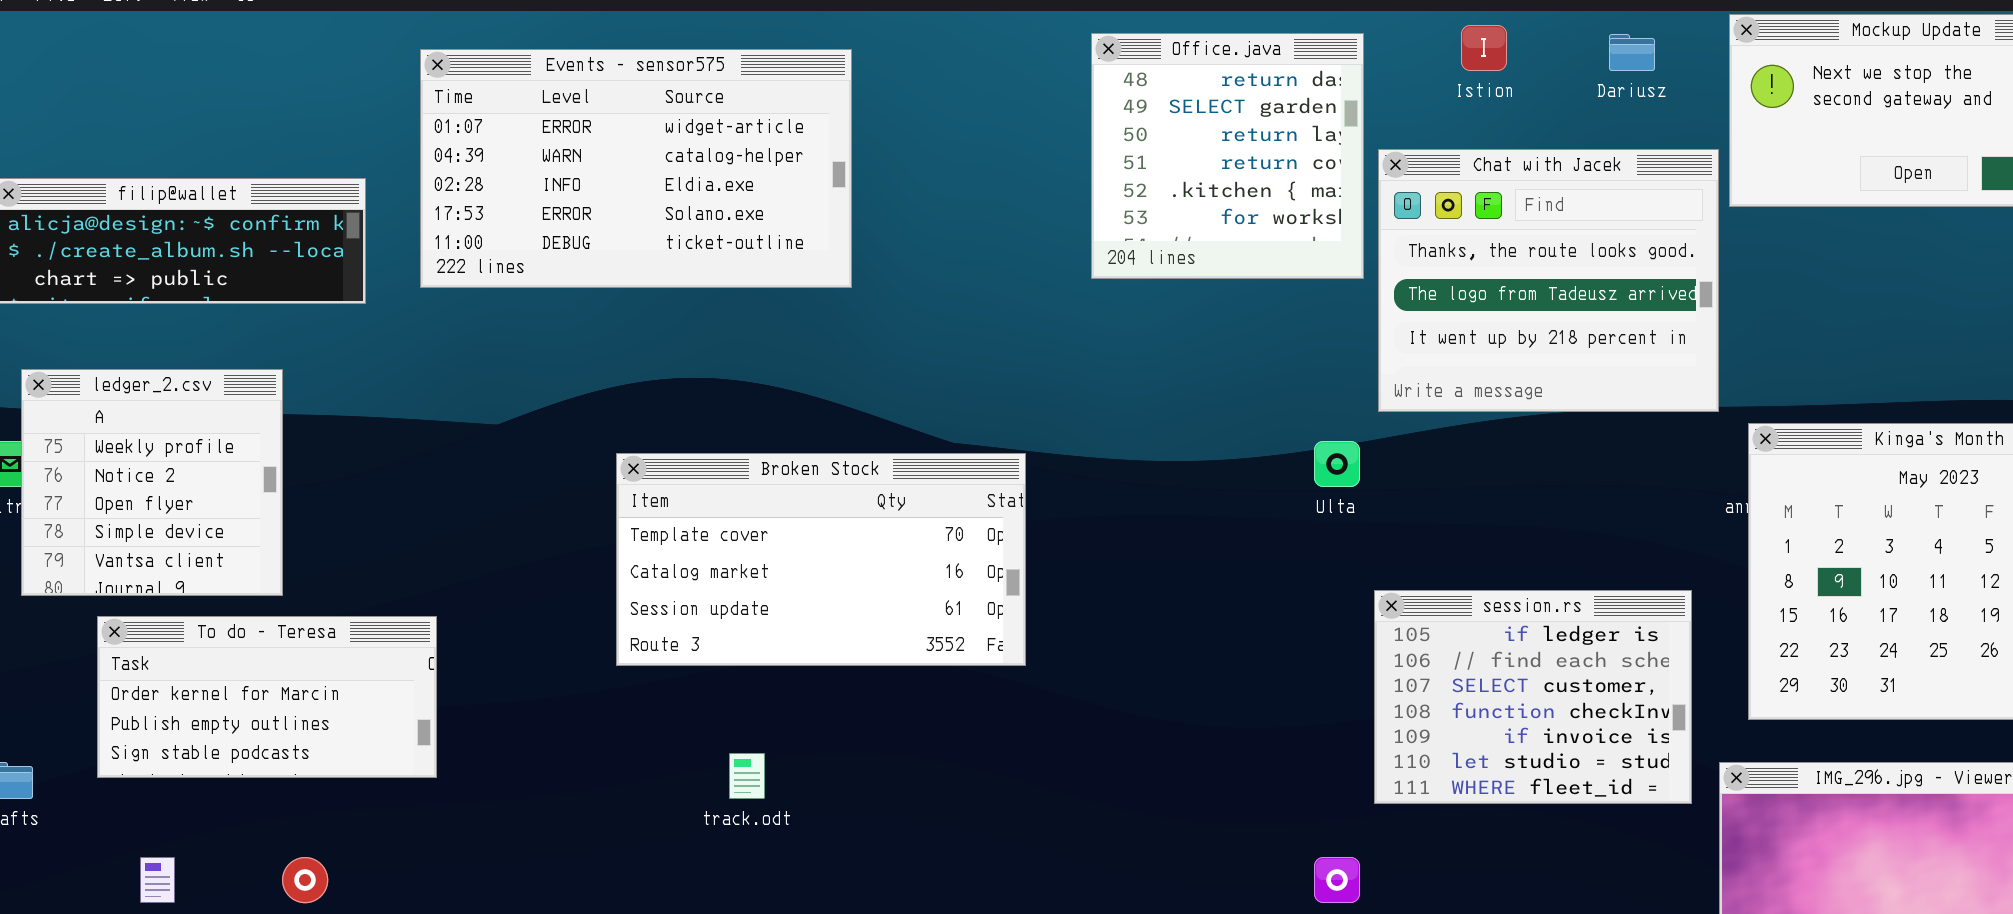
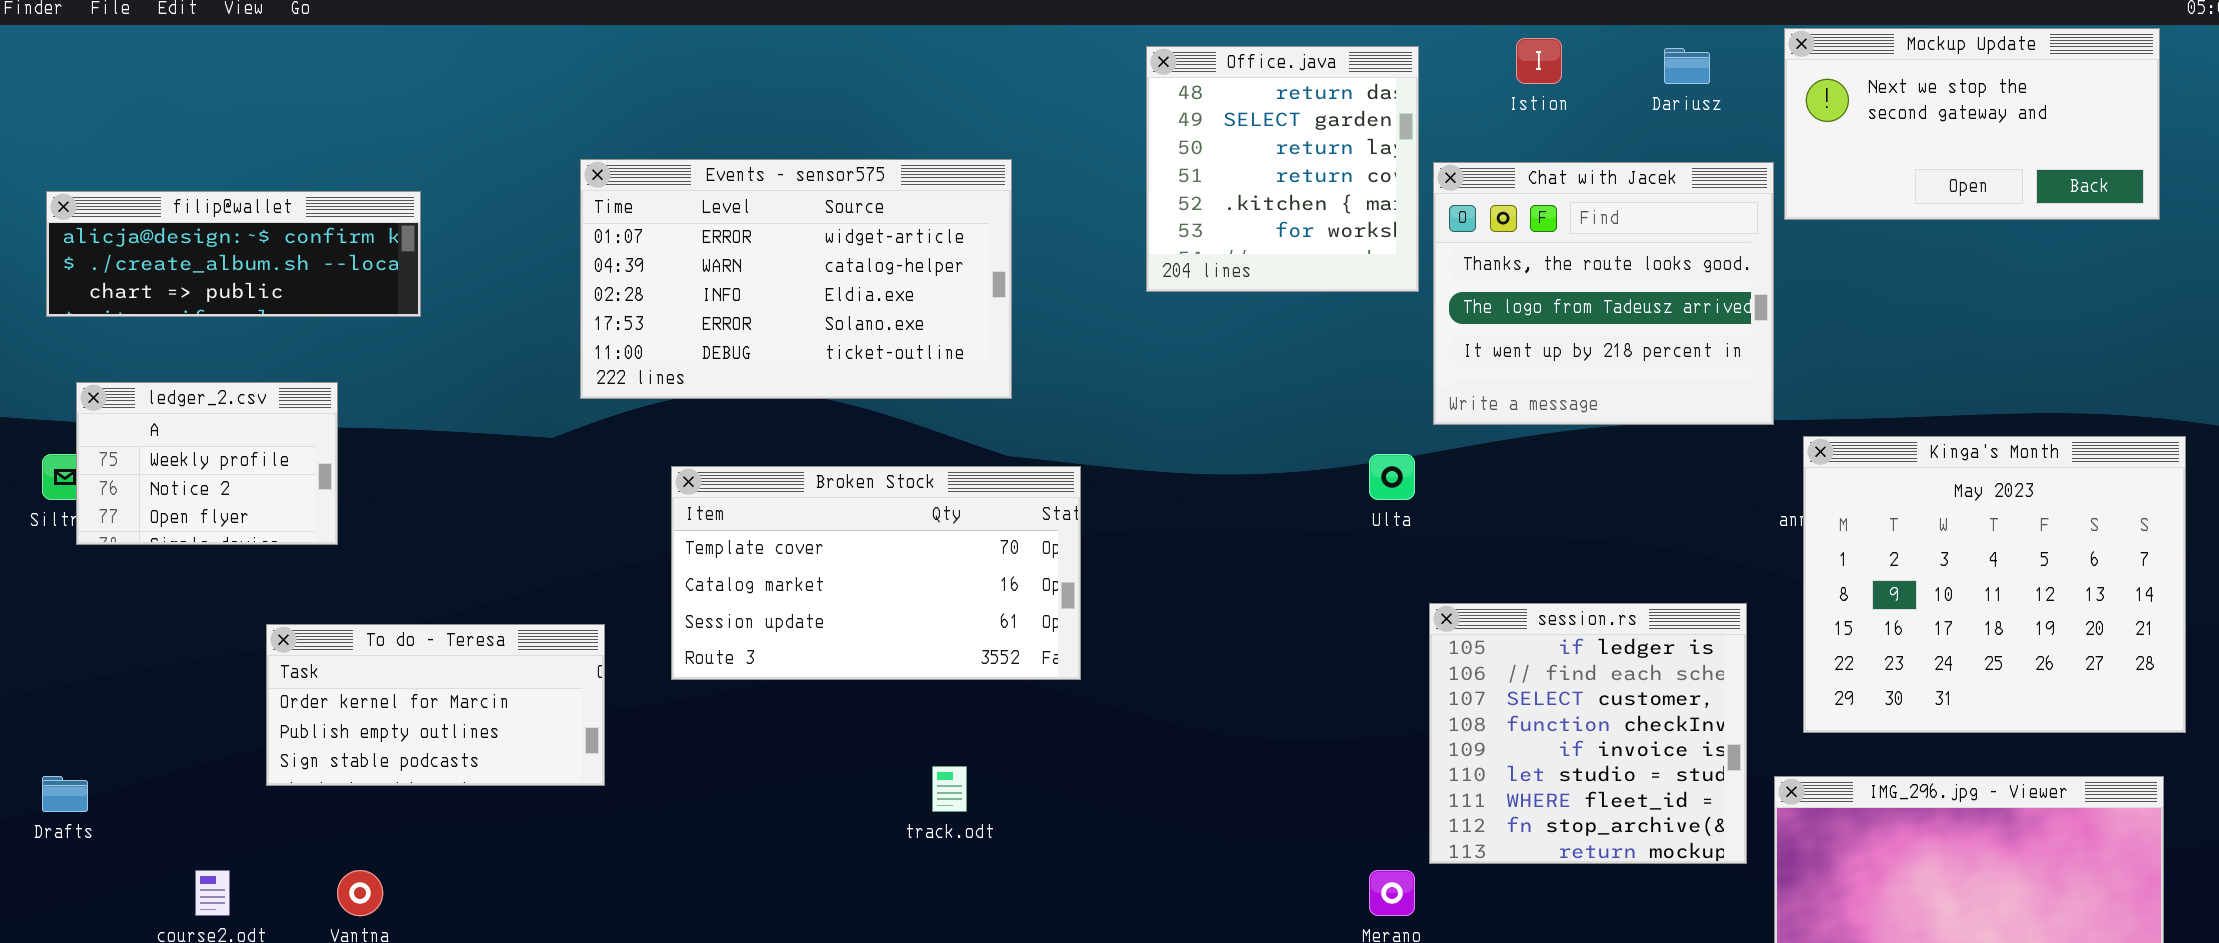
Events - sensor575: [420,49,852,288] -> [580,159,1012,399], moved
ledger_2.csv: [21,369,283,596] -> [76,382,338,545], resized
session.rs: [1374,590,1692,804] -> [1429,603,1747,864], resized
To do - Teresa: [97,616,437,778] -> [266,624,605,786], moved
track.odt: [729,753,765,799] -> [932,766,967,812], moved

